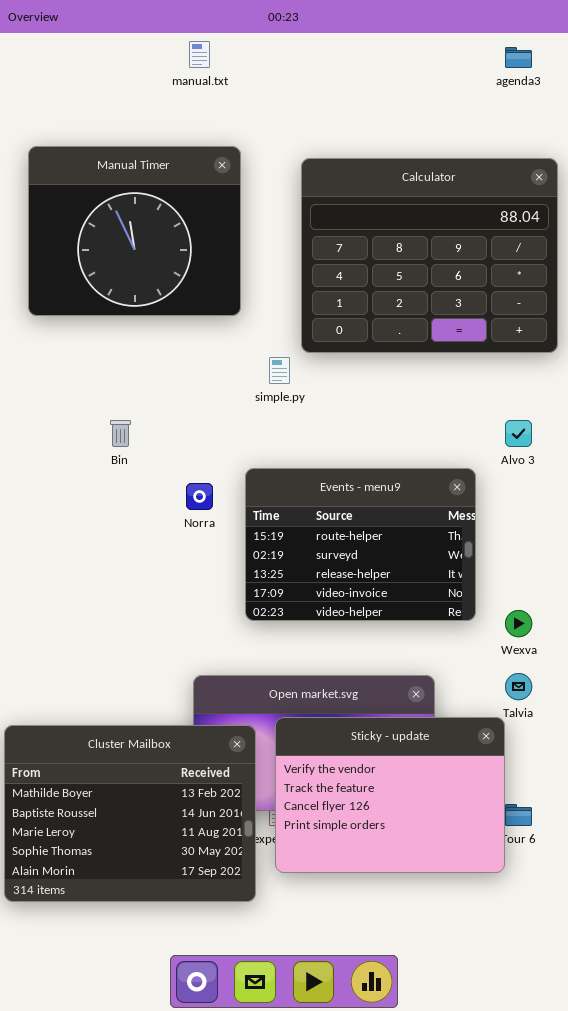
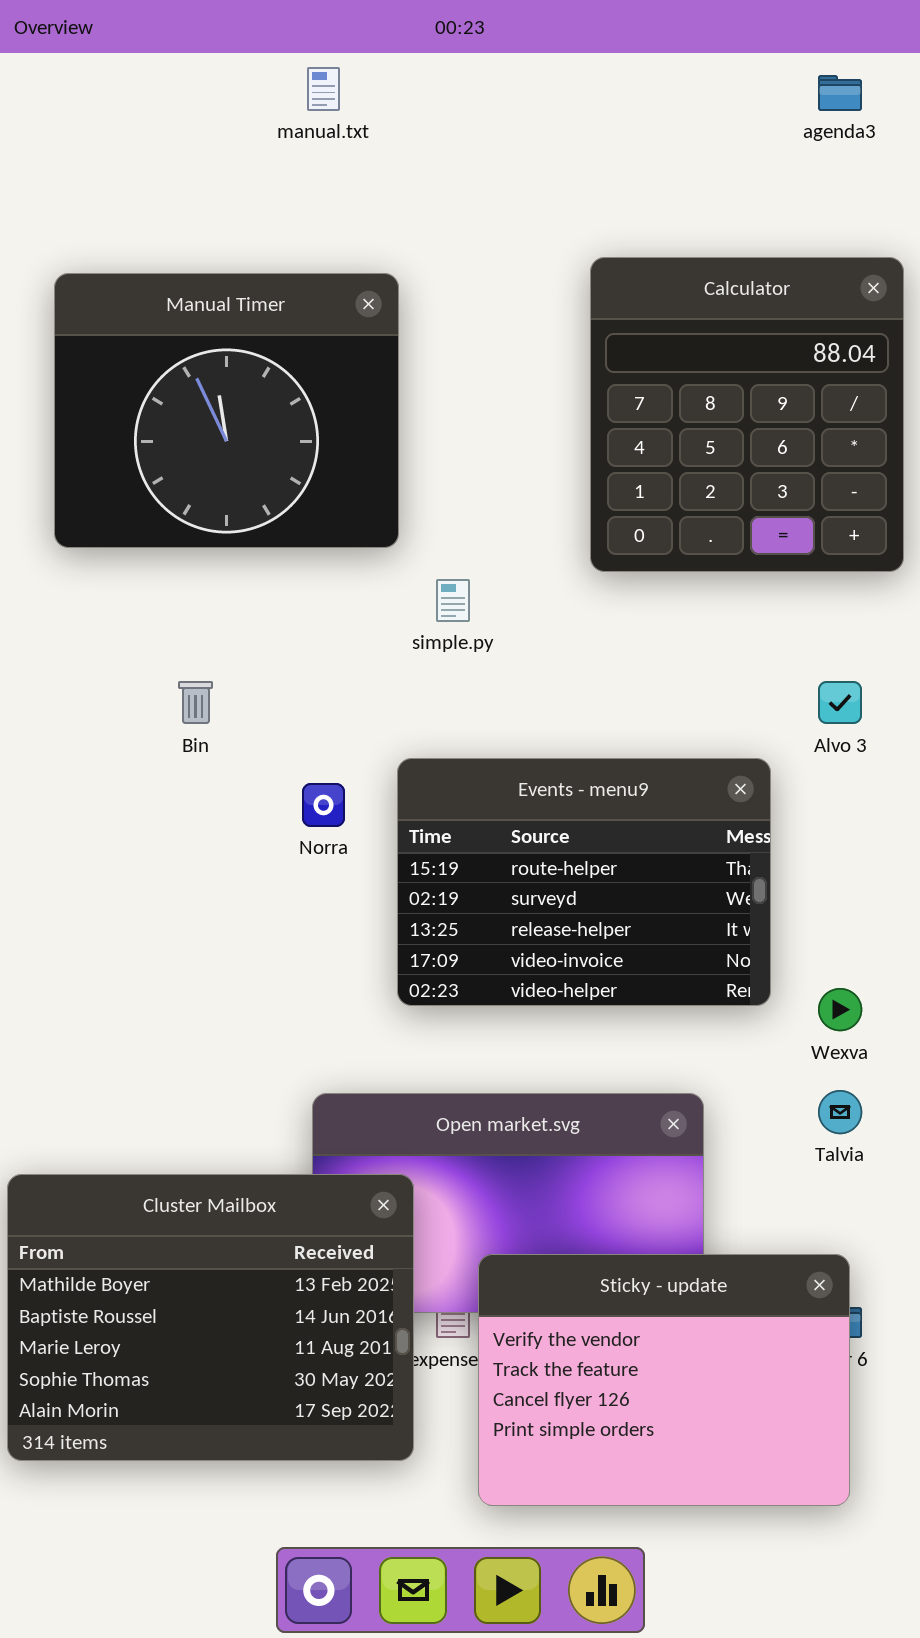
Manual Timer: [28,146,241,316] -> [54,273,399,548], moved
Calculator: [301,158,558,353] -> [590,257,904,572], resized
Sticky - update: [275,717,505,873] -> [478,1254,850,1506], moved

